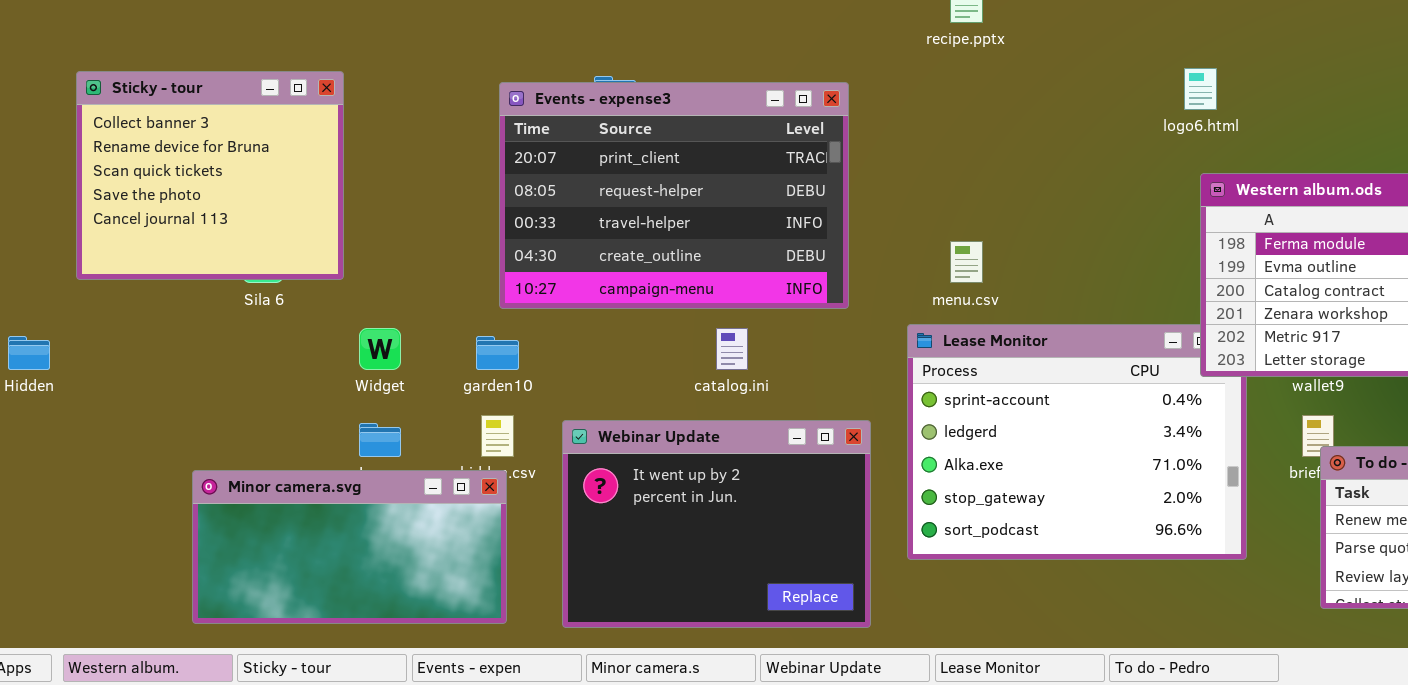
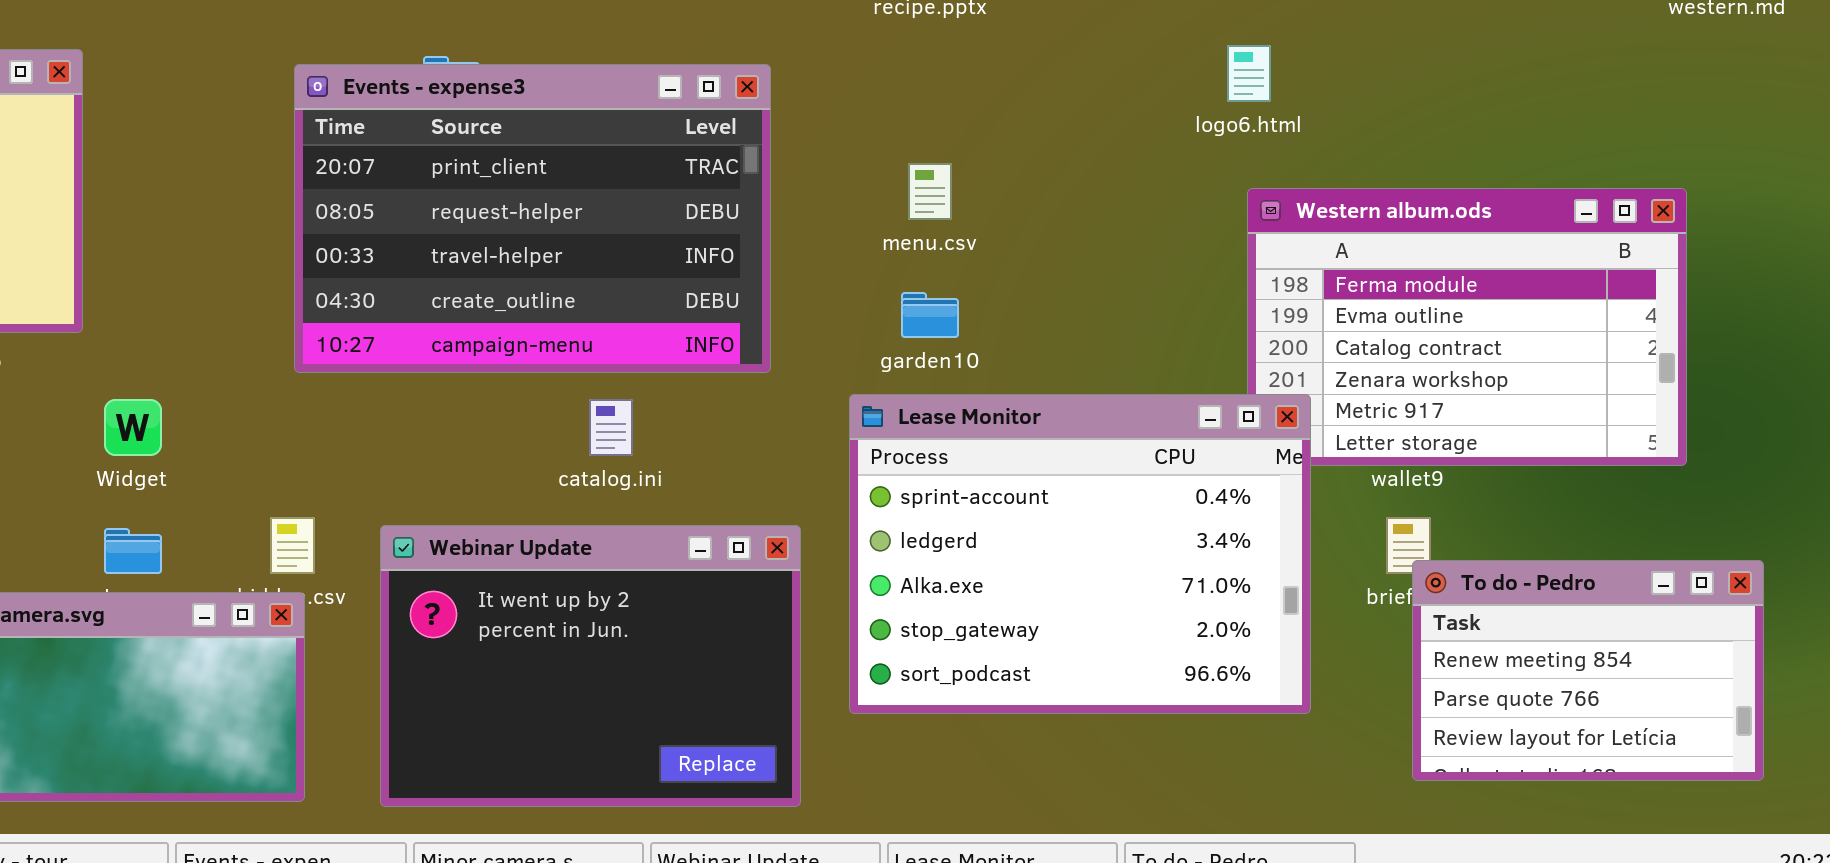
menu.csv: [950,241,983,283] -> [908,163,952,220], moved
Lease Monitor: [907,324,1247,560] -> [849,394,1311,714], raised
garden10: [476,336,519,370] -> [901,292,959,338], moved

